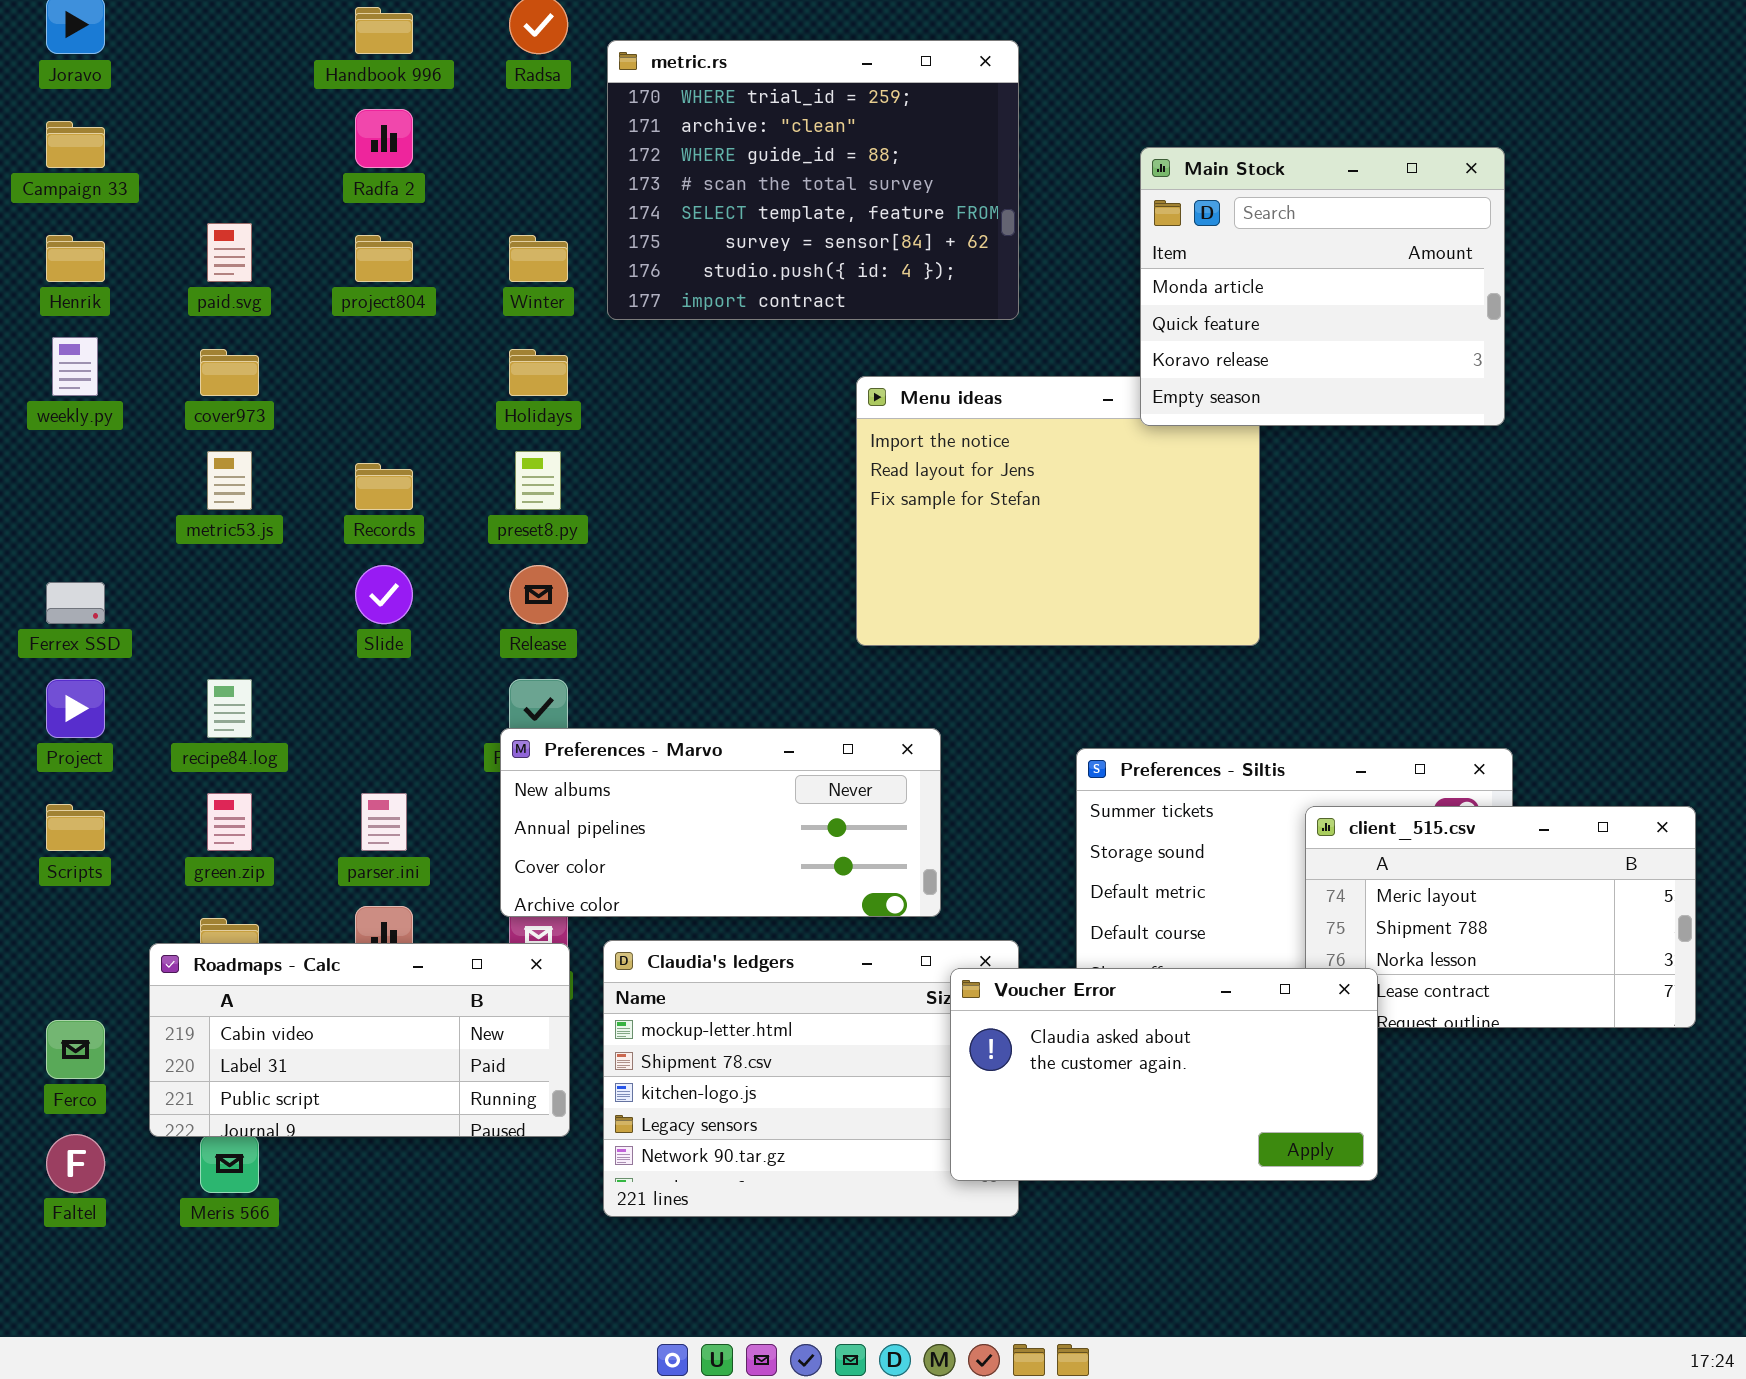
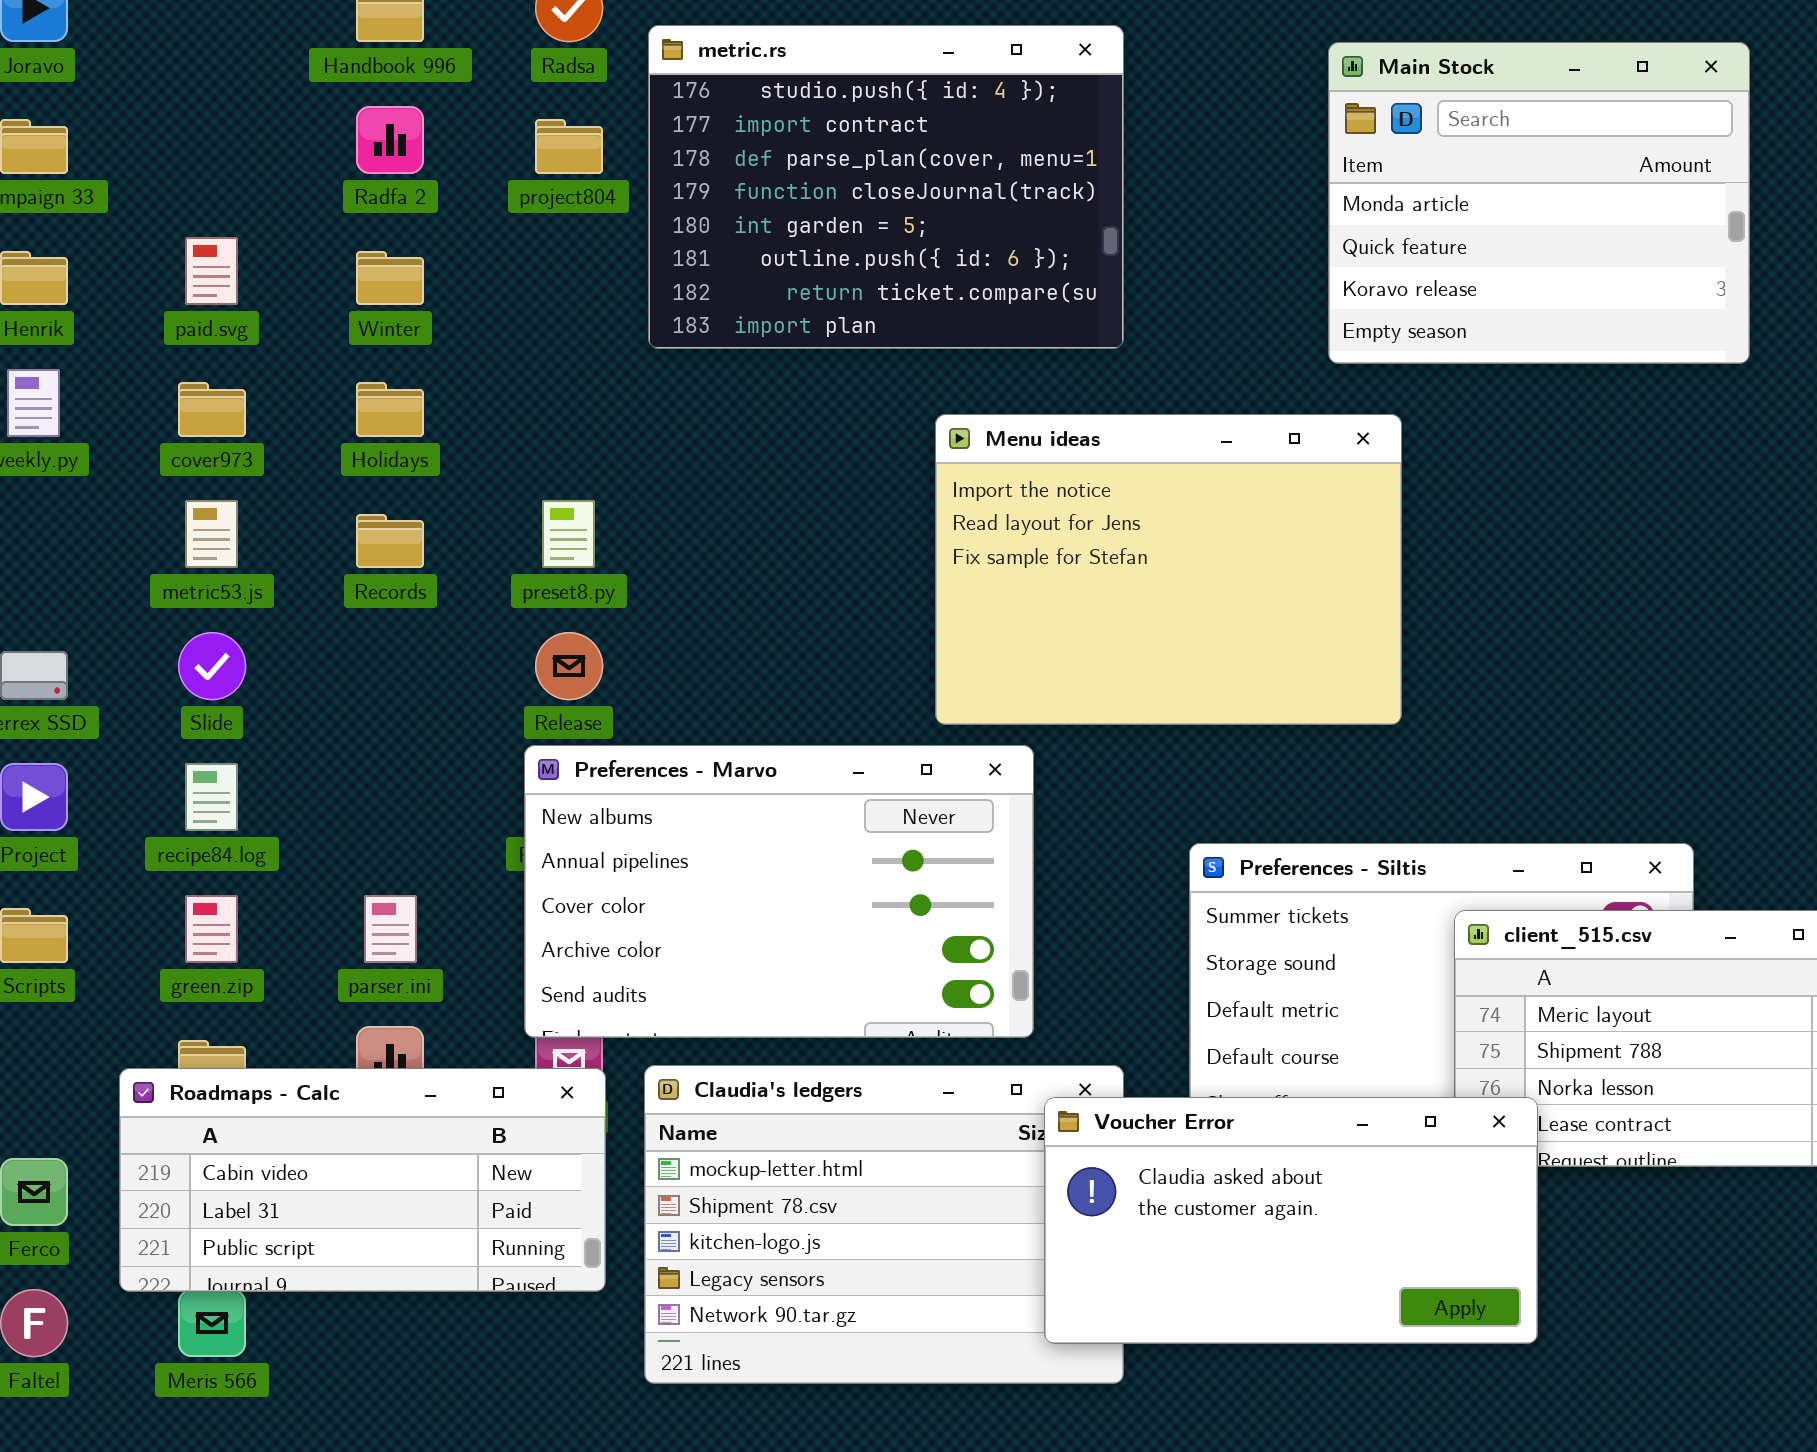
metric.rs: [607,40,1019,320] -> [648,25,1124,349], scrolled down 6 rows
Main Stock: [1140,147,1505,426] -> [1328,42,1750,364], moved
project804: [355,235,413,282] -> [535,119,603,174], moved
Winter: [509,235,568,282] -> [356,251,424,305], moved
Holidays: [509,349,568,396] -> [356,382,424,437], moved
Slide: [355,565,413,624] -> [178,632,246,700], moved
Preferences - Marvo: [500,728,941,917] -> [524,745,1034,1038], resized

